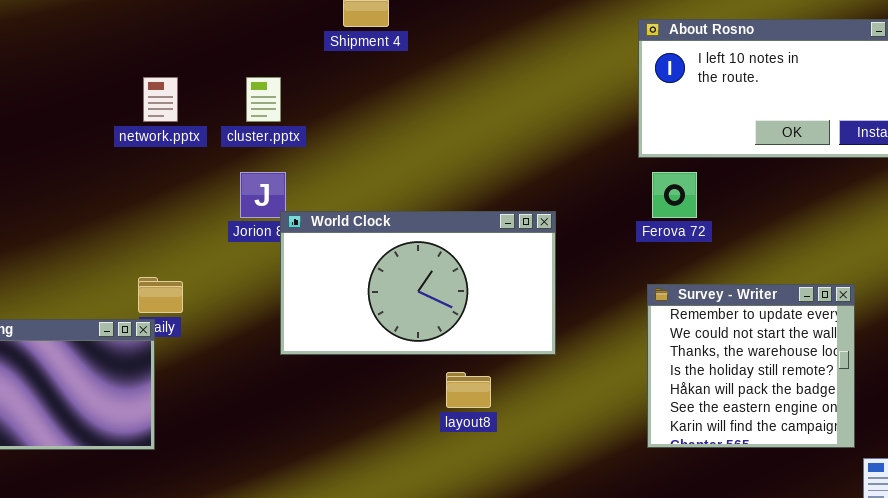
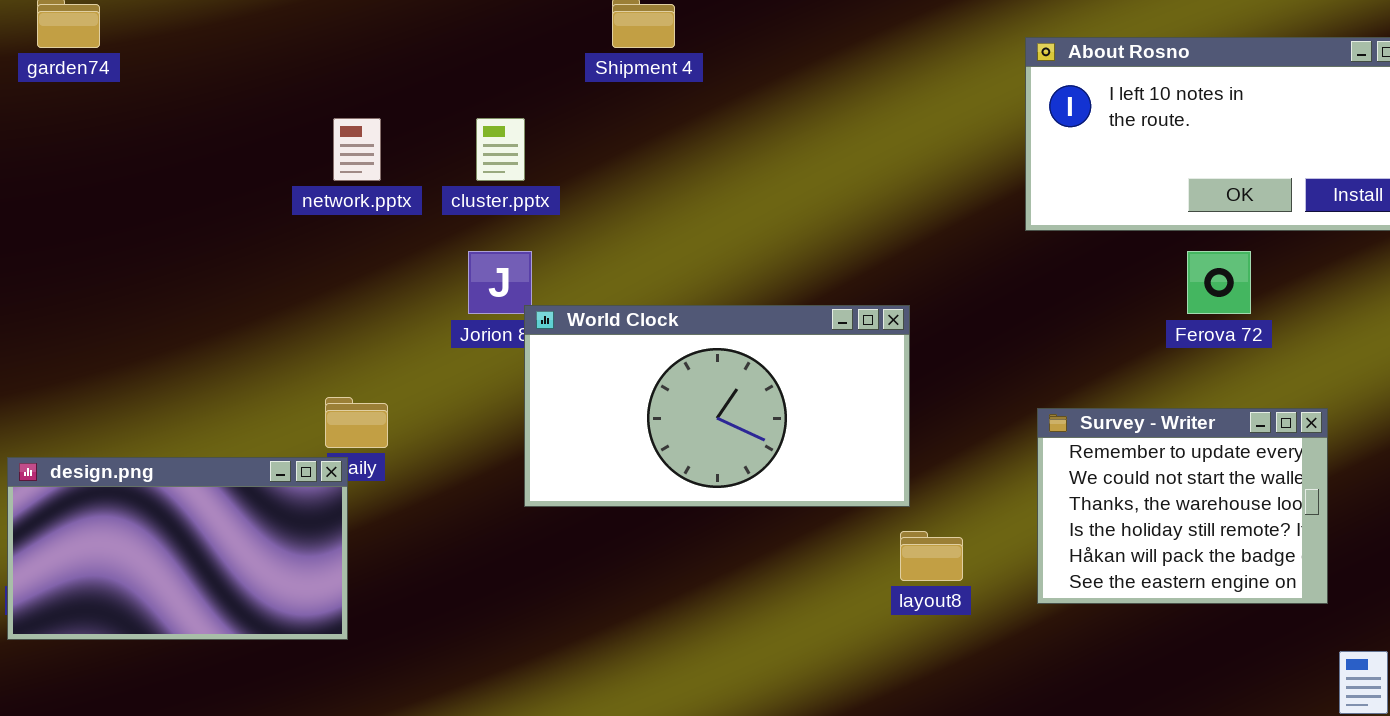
Ferova 72: [652,172,697,218] -> [1187,251,1251,314], moved
Survey - Writer: [647,284,855,448] -> [1037,408,1328,604], resized
layout8: [446,372,491,408] -> [900,531,963,581], moved

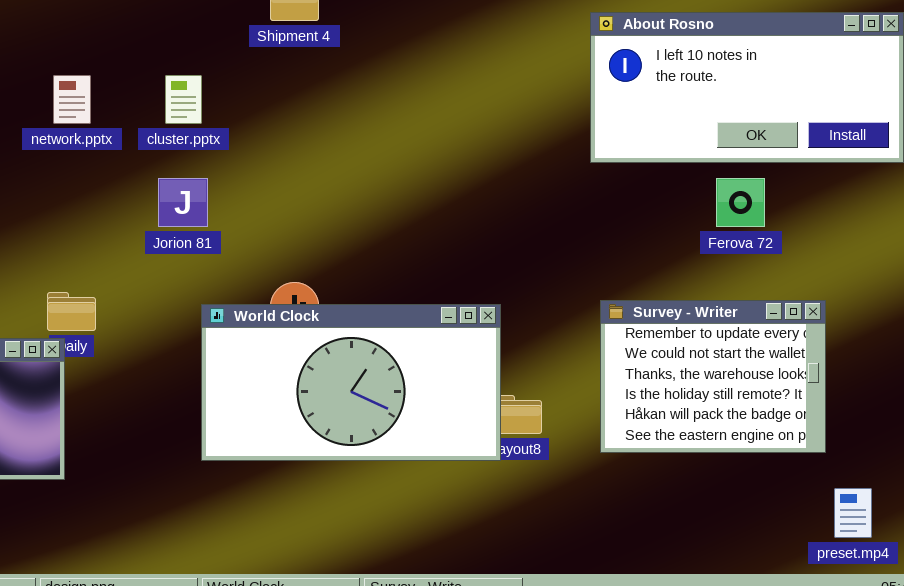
World Clock: [524,305,910,507] -> [201,304,501,461], moved

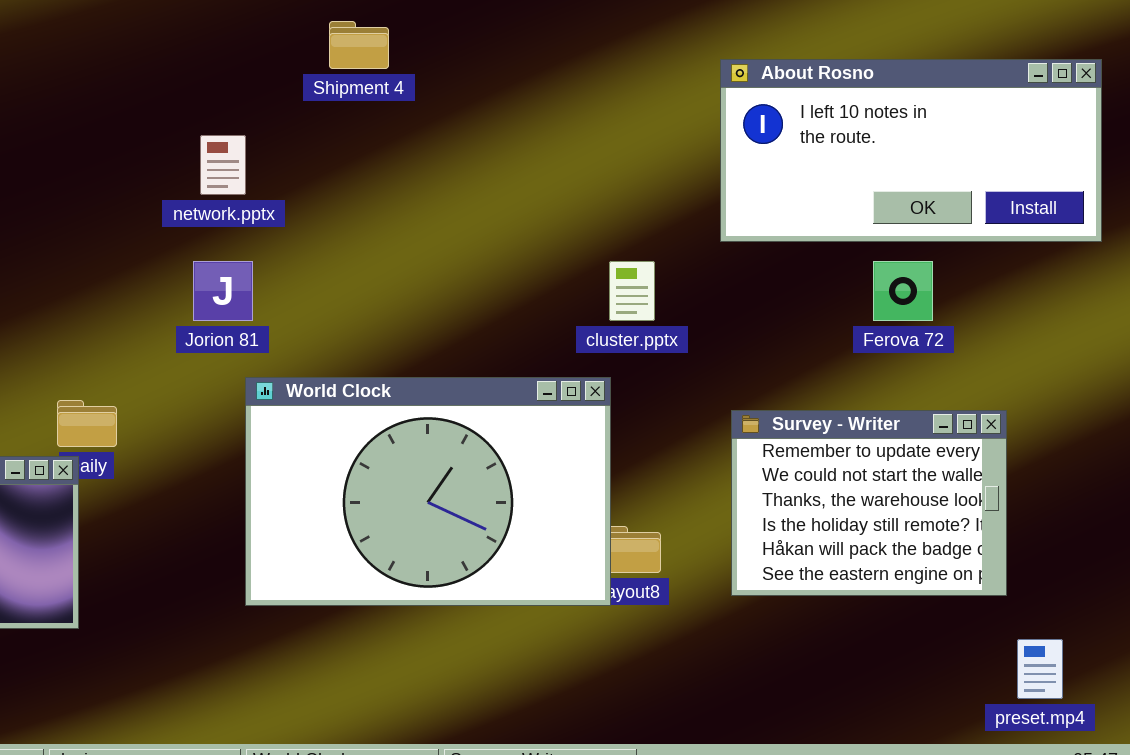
network.pptx: [53,75,91,124] -> [200,135,246,195], moved
cluster.pptx: [165,75,202,124] -> [609,261,655,321], moved
World Clock: [201,304,501,461] -> [245,377,611,606], resized

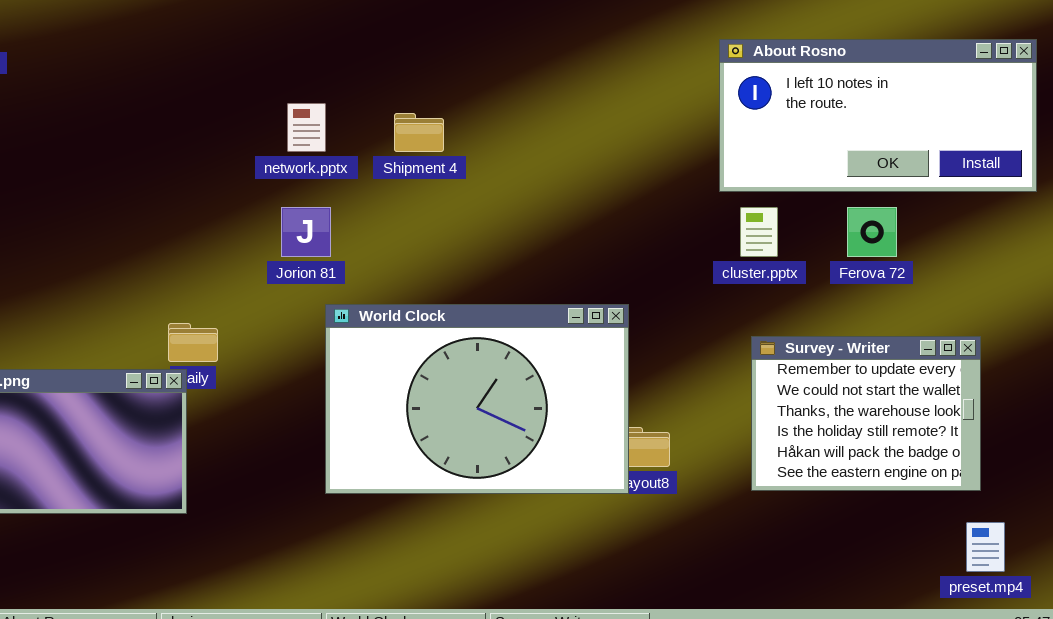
Shipment 4: [329,21,389,69] -> [394,113,444,152], moved
cluster.pptx: [609,261,655,321] -> [740,207,778,257], moved
Survey - Writer: [731,410,1007,596] -> [751,336,981,491], moved

